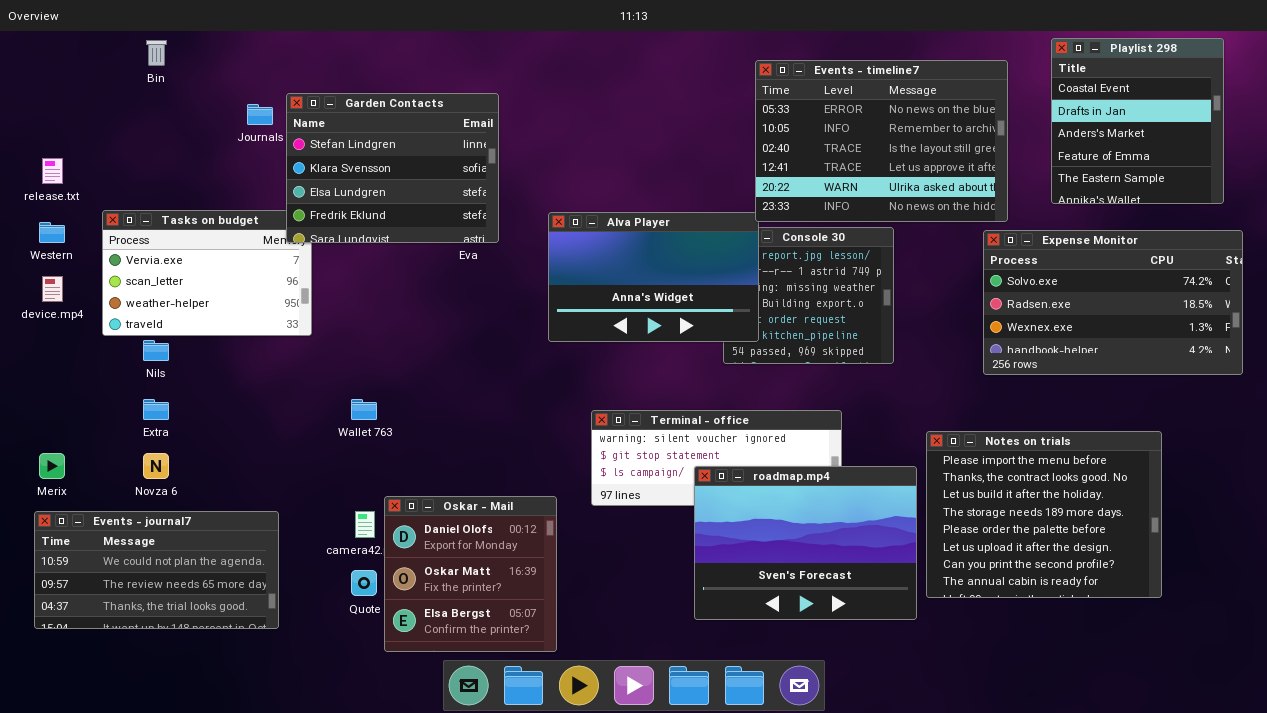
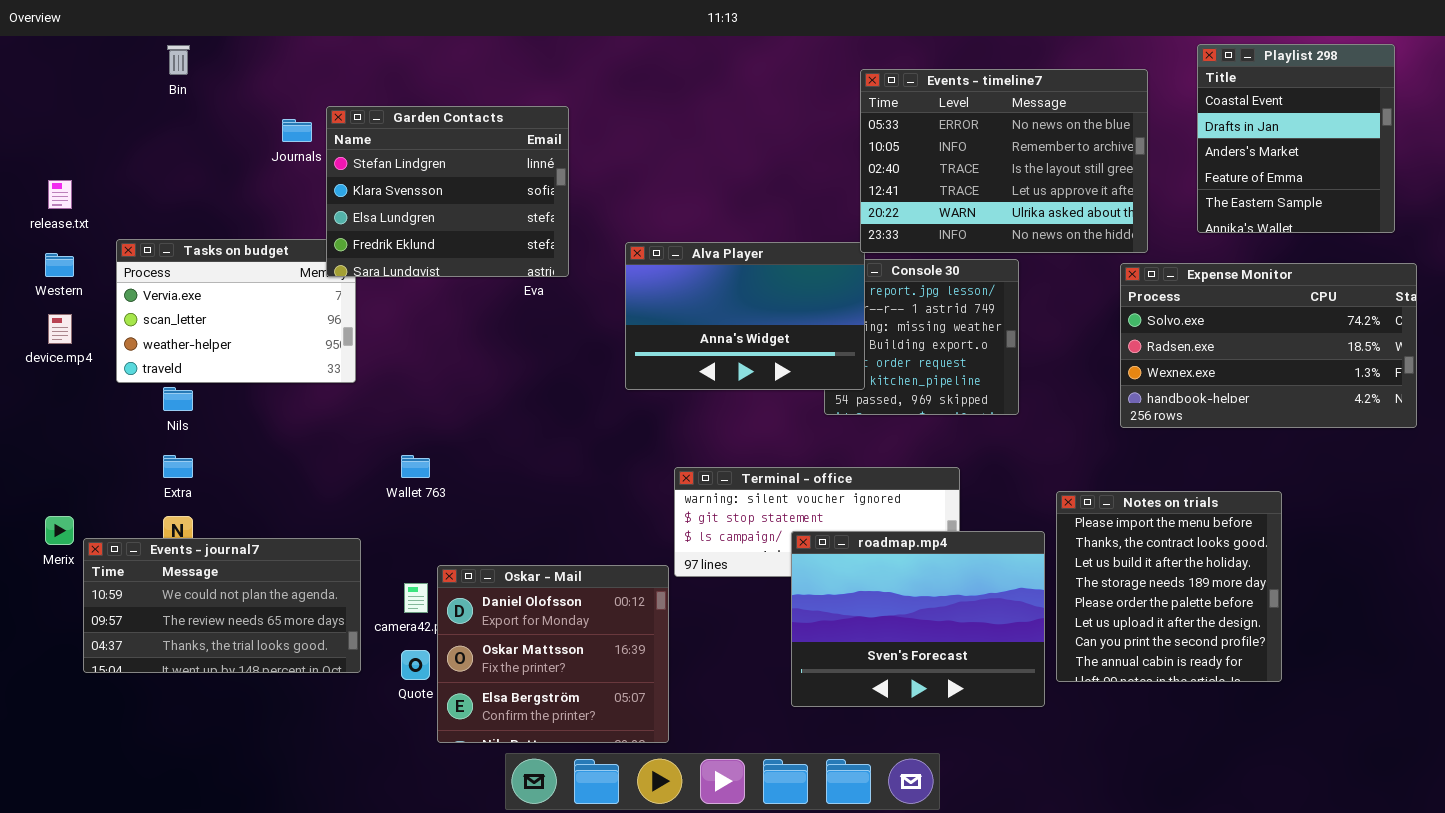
Notes on trials: [926,431,1162,598] -> [1056,491,1282,682], resized
Oskar - Mail: [384,496,557,652] -> [437,565,669,743], resized
Events - journal7: [34,511,279,629] -> [83,538,361,673], moved

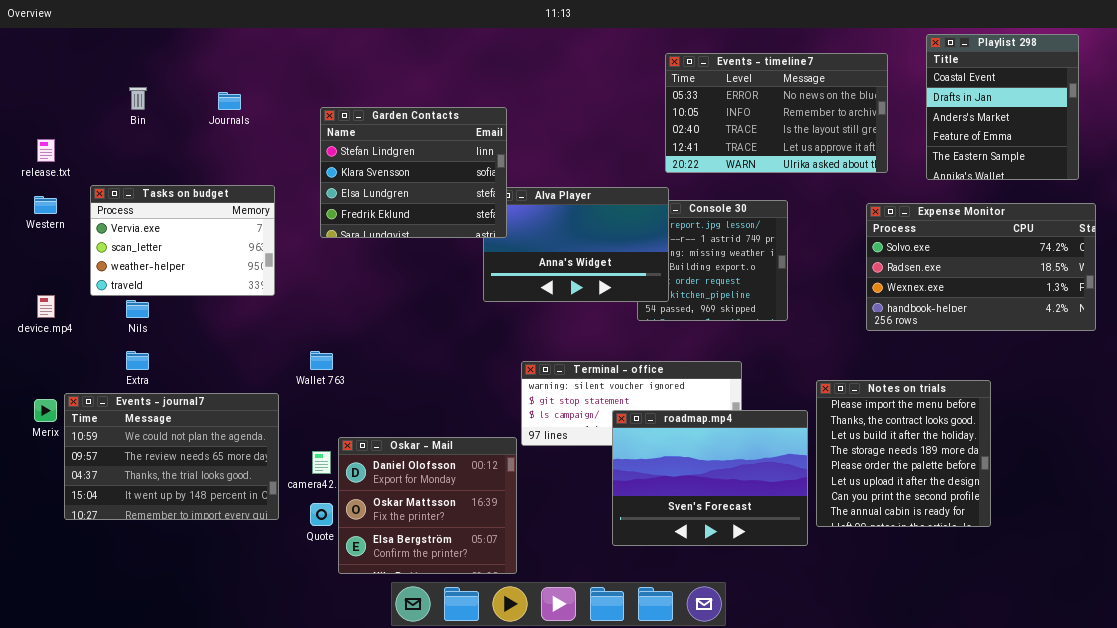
Bin: [167,45,190,75] -> [129,87,147,110], moved
Events - timeline7: [860,69,1148,253] -> [665,53,888,173], resized
Garden Contacts: [326,106,569,277] -> [320,107,507,238], moved
device.mp4: [48,314,72,344] -> [37,295,55,318], moved
Events - journal7: [83,538,361,673] -> [64,393,279,520], resized

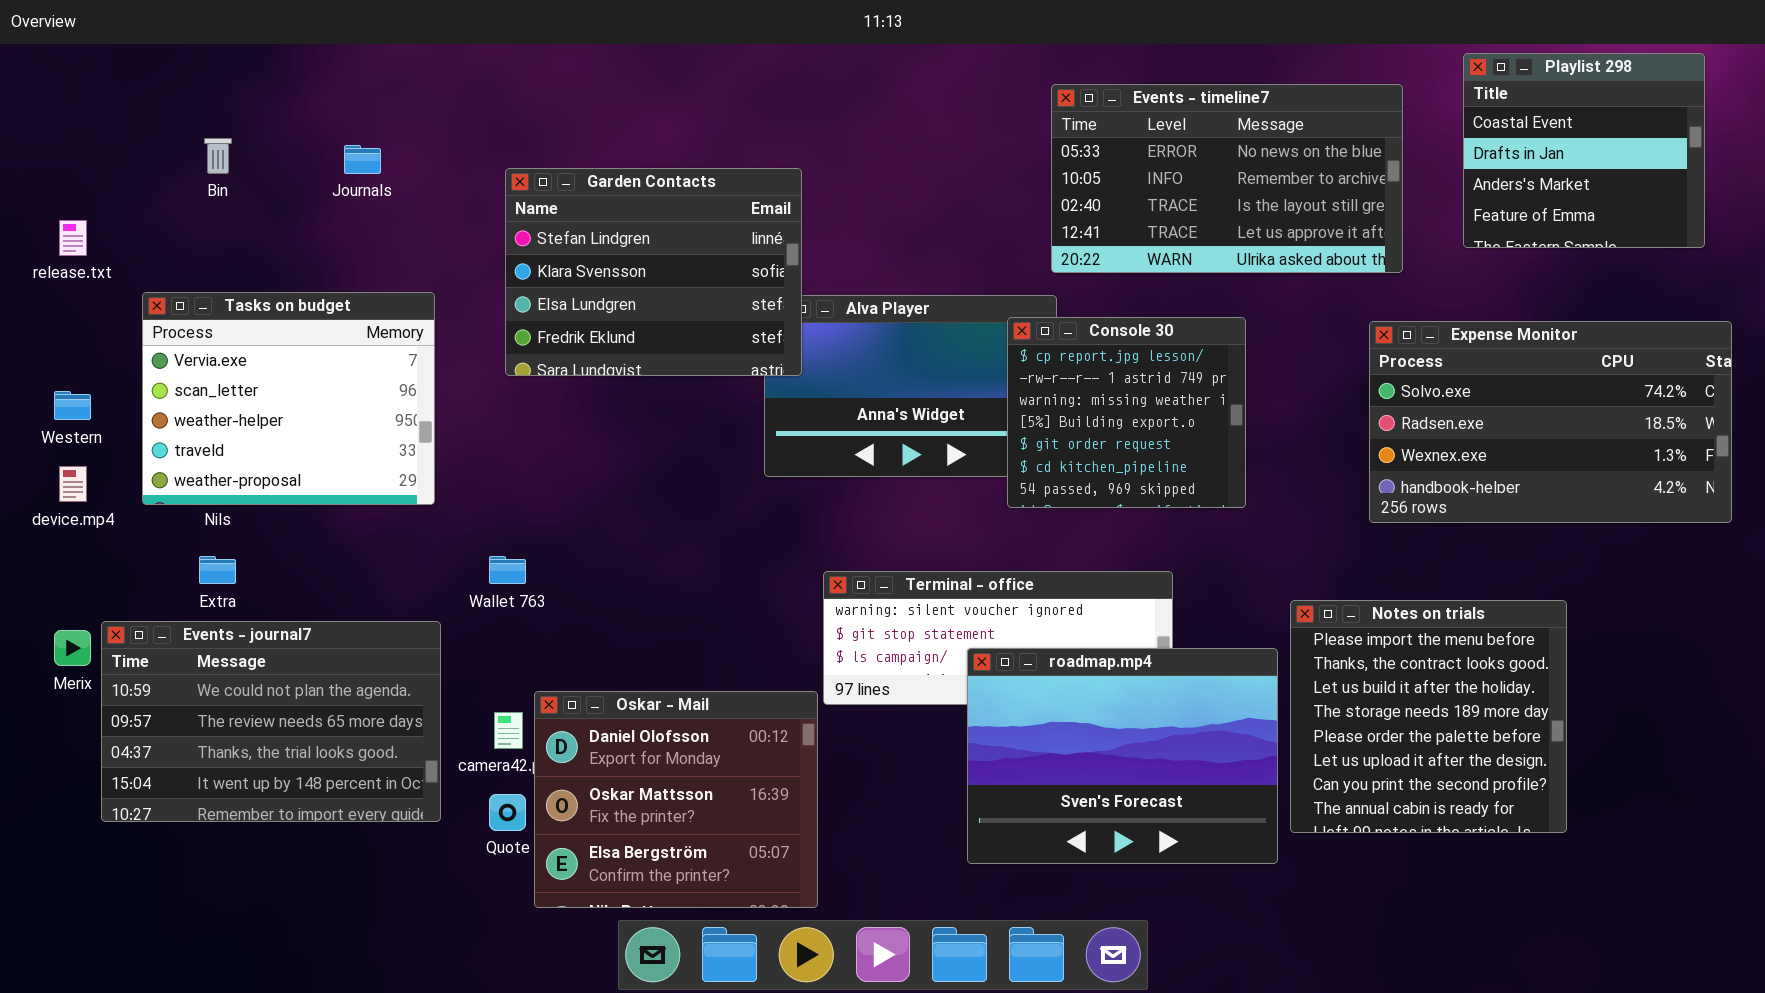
Playlist 298: [926,34,1079,180] -> [1463,53,1705,248], resized
Tasks on budget: [90,185,275,296] -> [142,292,435,505], resized
Western: [34,196,57,214] -> [54,391,91,420], moved
Console 30: [637,200,788,321] -> [1007,317,1246,508], raised

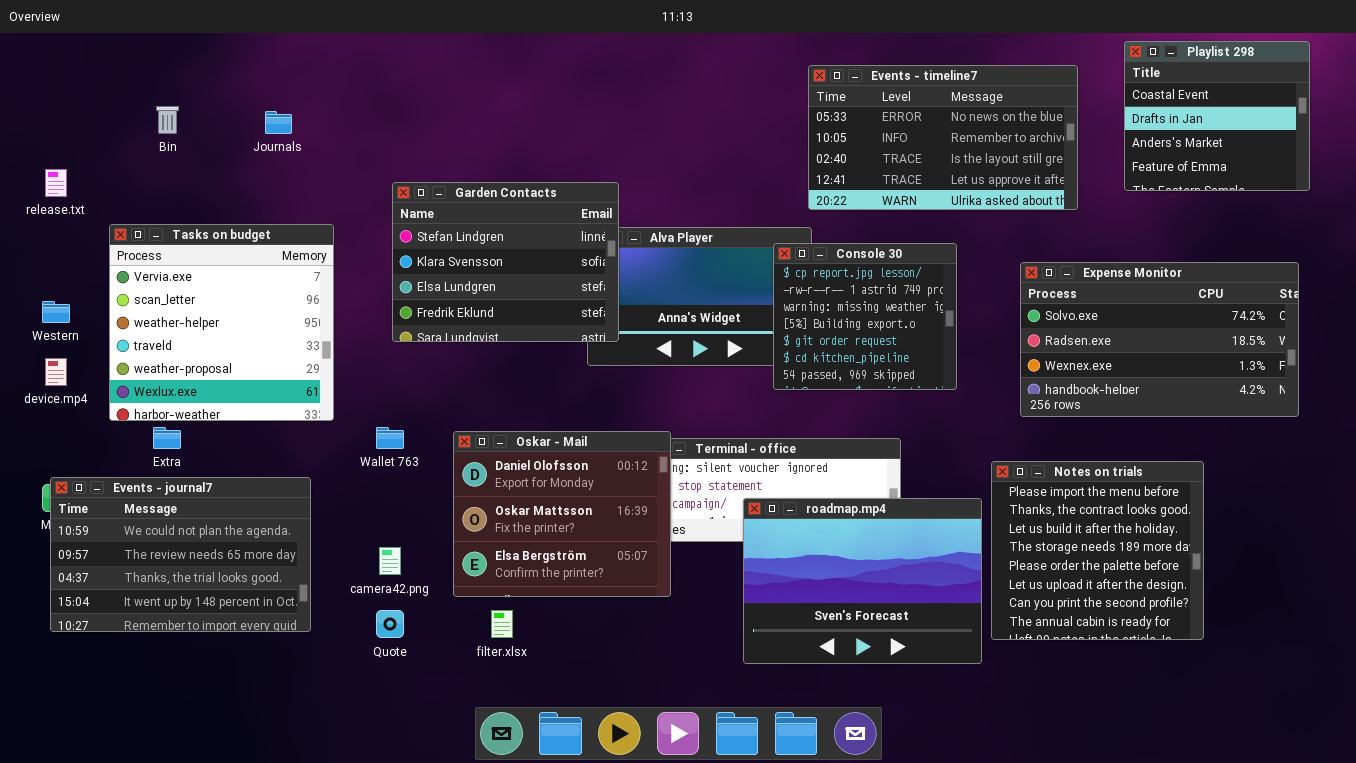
Garden Contacts: [505,168,802,376] -> [392,182,619,342], moved
Tasks on budget: [142,292,435,505] -> [109,224,334,421], resized
Expense Monitor: [1369,321,1732,523] -> [1020,262,1299,417], moved
Events - journal7: [101,621,441,822] -> [50,477,311,632], moved
Oskar - Mail: [534,691,818,908] -> [453,431,671,597], moved

